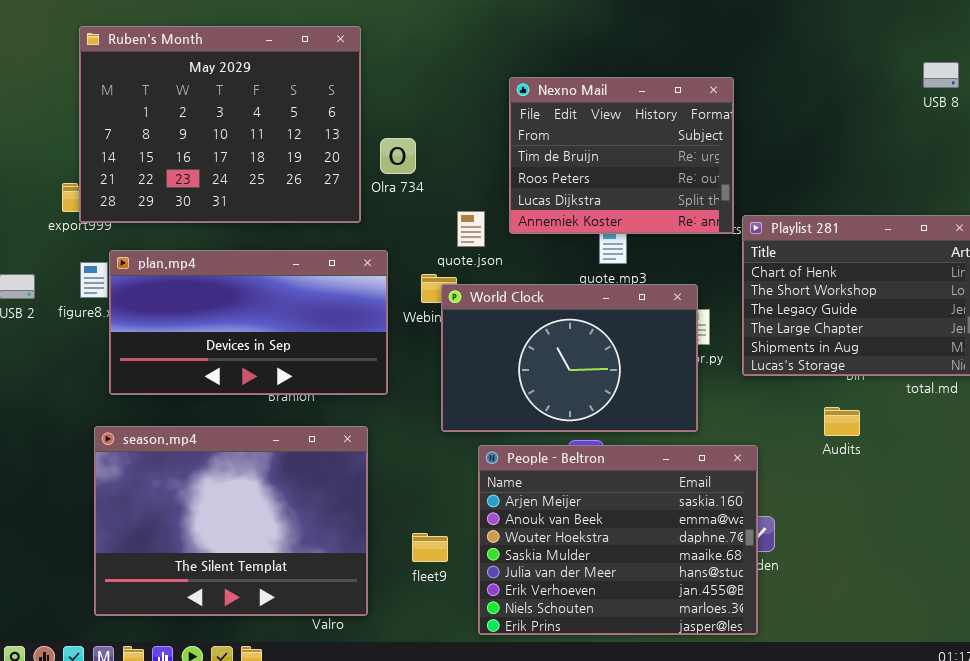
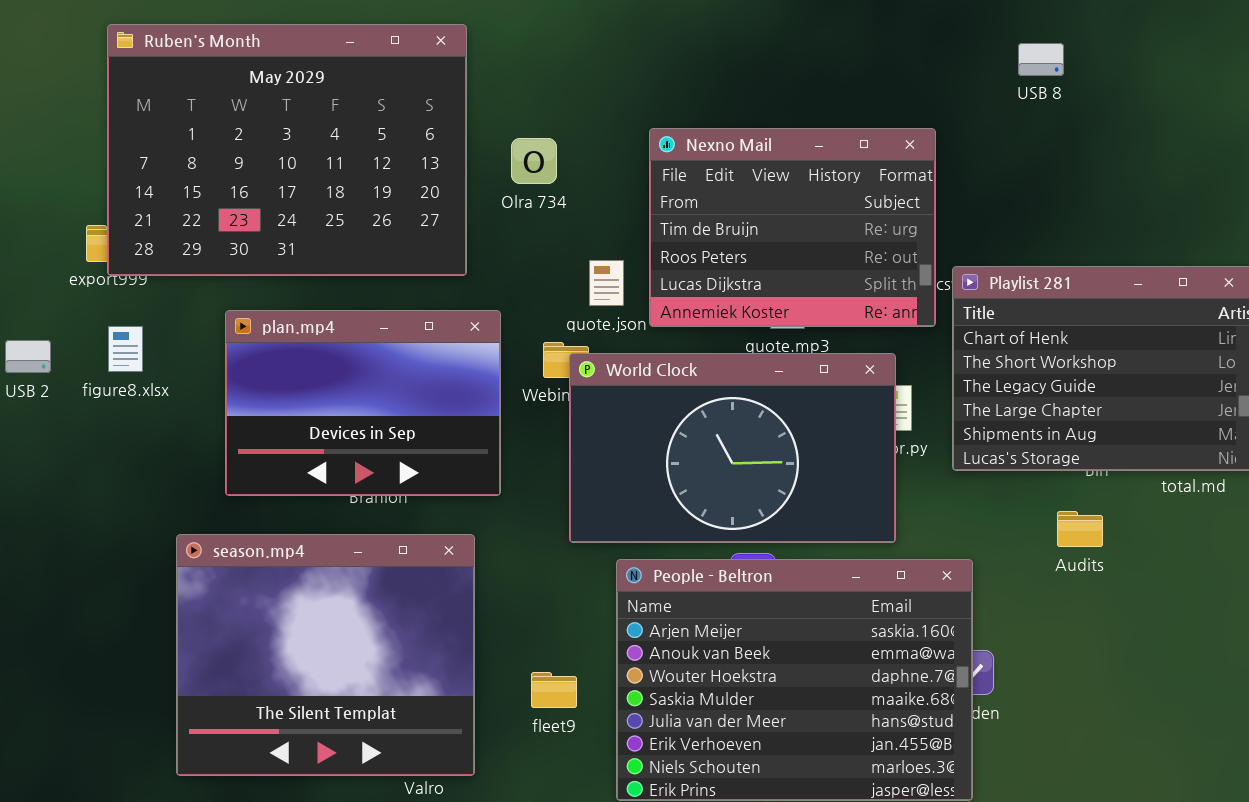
USB 8: [923,62,959,88] -> [1018,43,1064,76], moved
Nexno Mail: [509,77,734,234] -> [649,128,936,327], moved
Olra 734: [380,138,416,174] -> [511,138,557,184], moved
plan.mp4: [109,250,388,395] -> [225,310,501,496], resized
season.mp4: [94,426,368,616] -> [176,534,475,776], resized

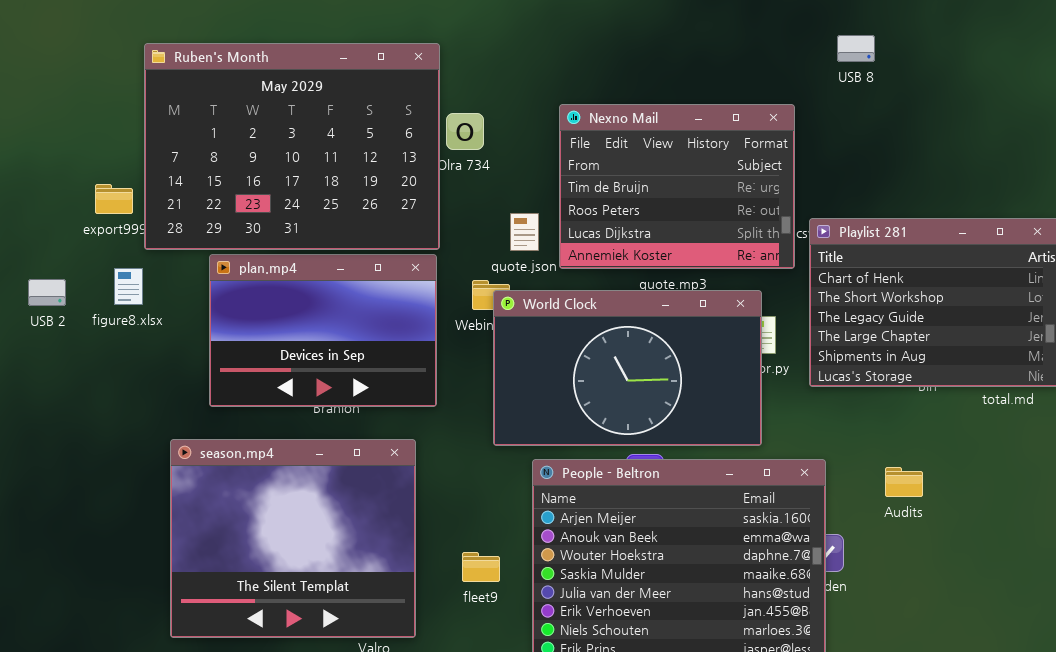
Ruben's Month: [107,24,467,276] -> [144,43,440,250], moved
USB 8: [1018,43,1064,76] -> [837,35,875,62], moved
Audits: [1057,511,1103,547] -> [885,467,923,497], moved

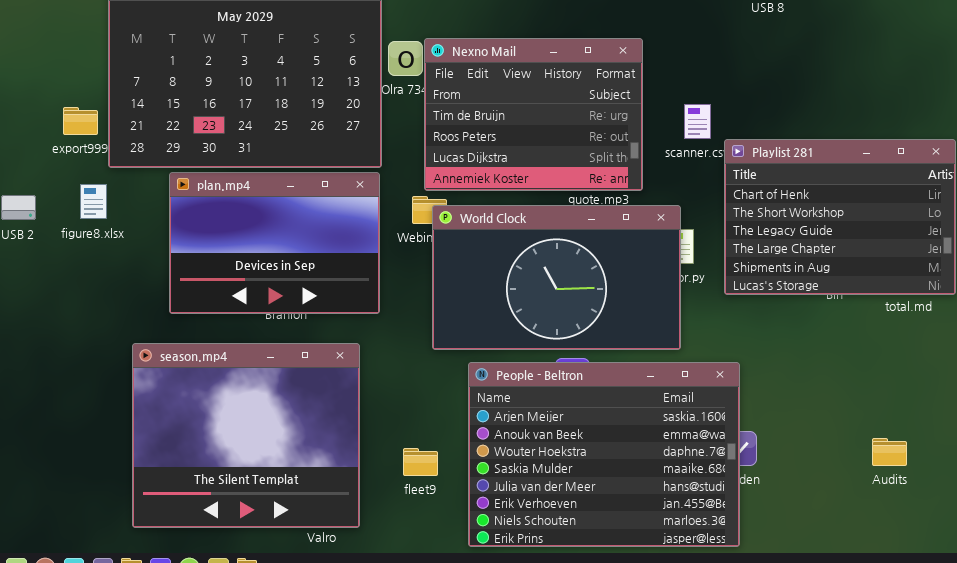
Nexno Mail: [559,104,795,269] -> [424,38,643,191], moved
Audits: [885,467,923,497] -> [872,438,907,466], moved

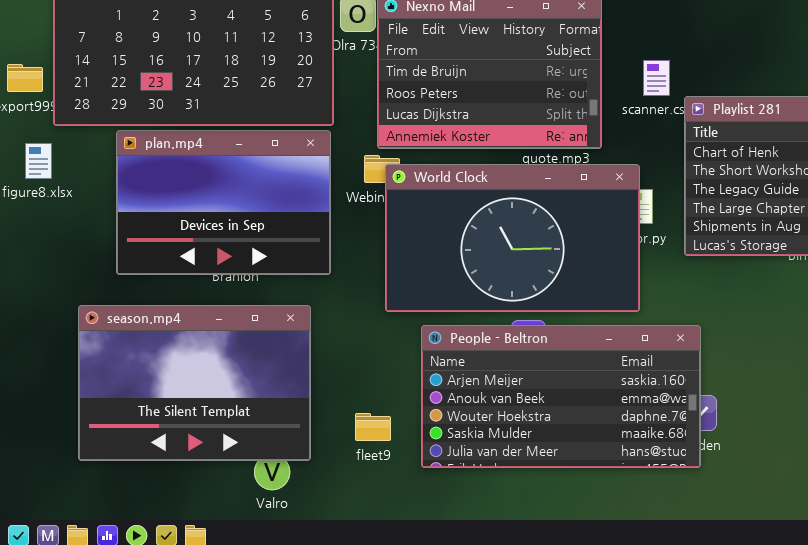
season.mp4: [132,343,360,528] -> [78,305,311,461], resized
People - Beltron: [468,362,740,547] -> [421,325,701,468], resized

